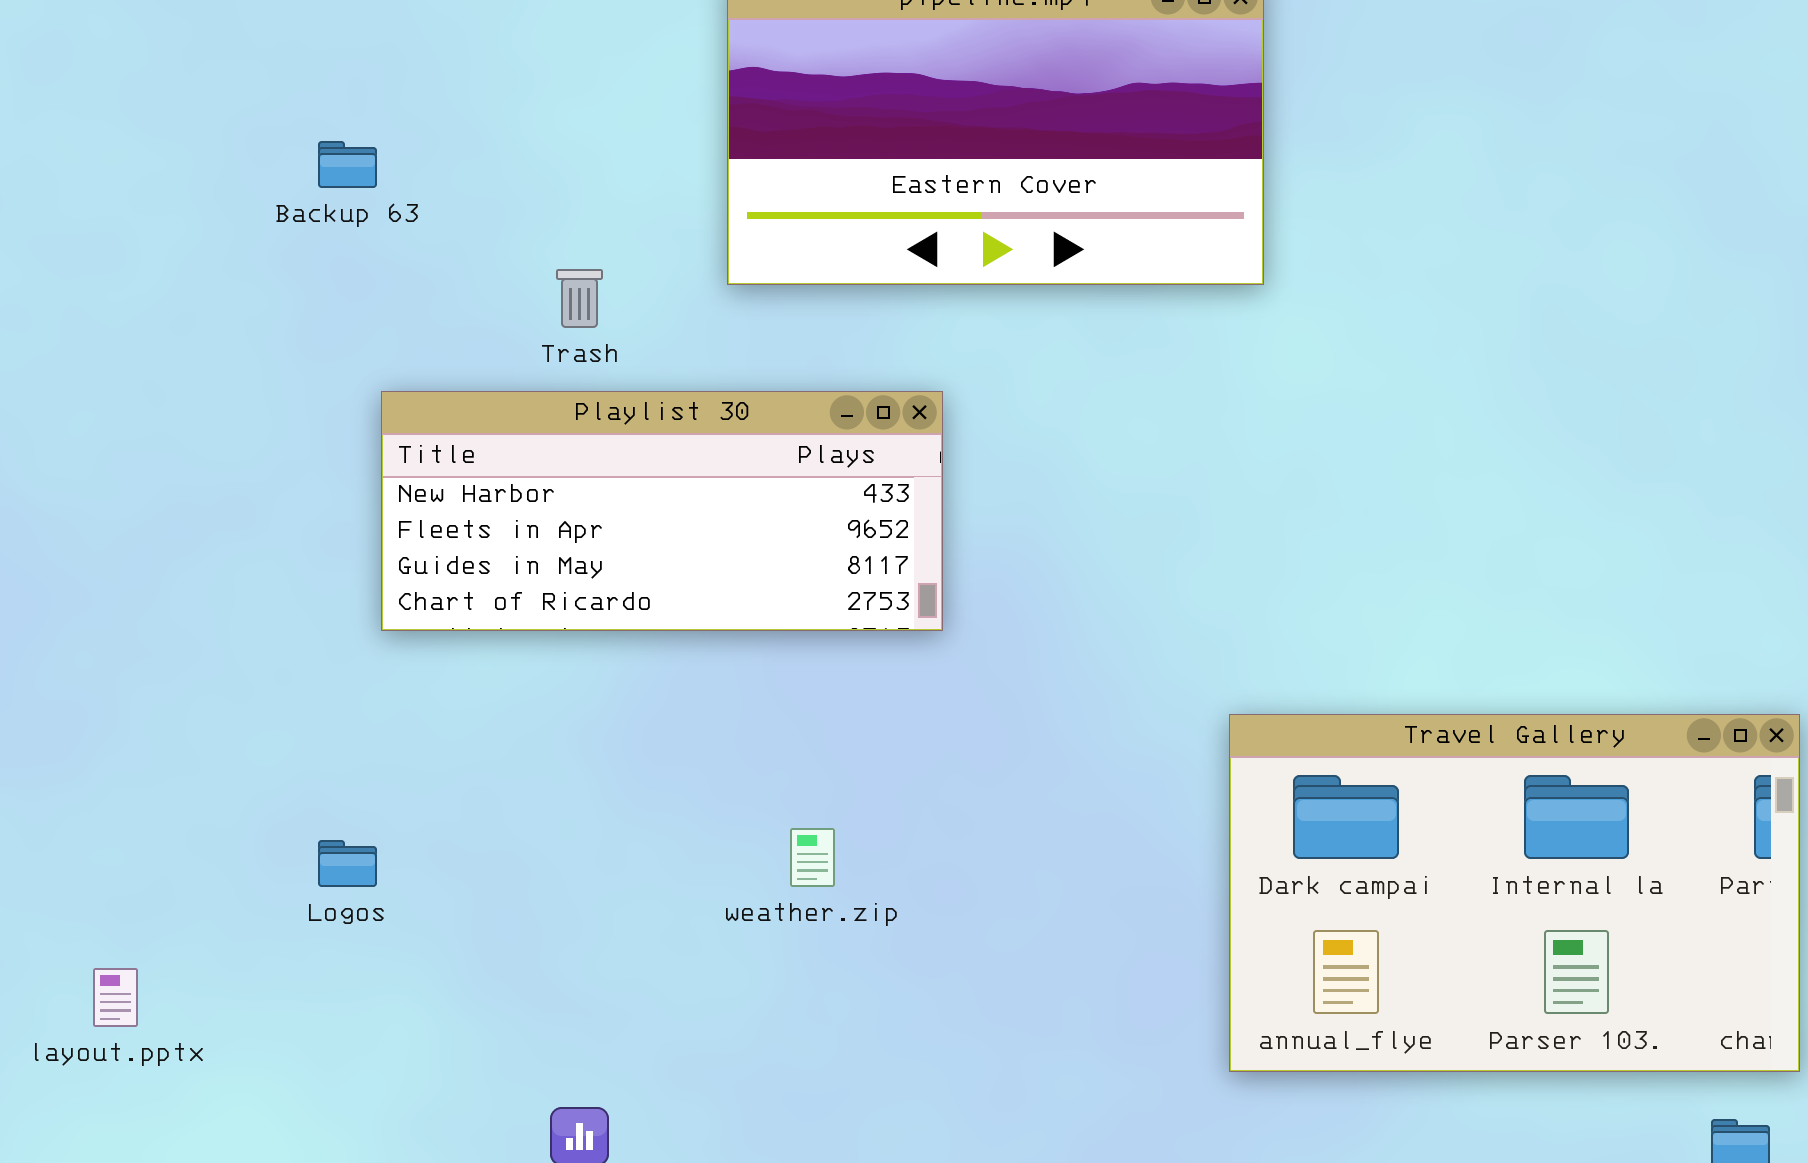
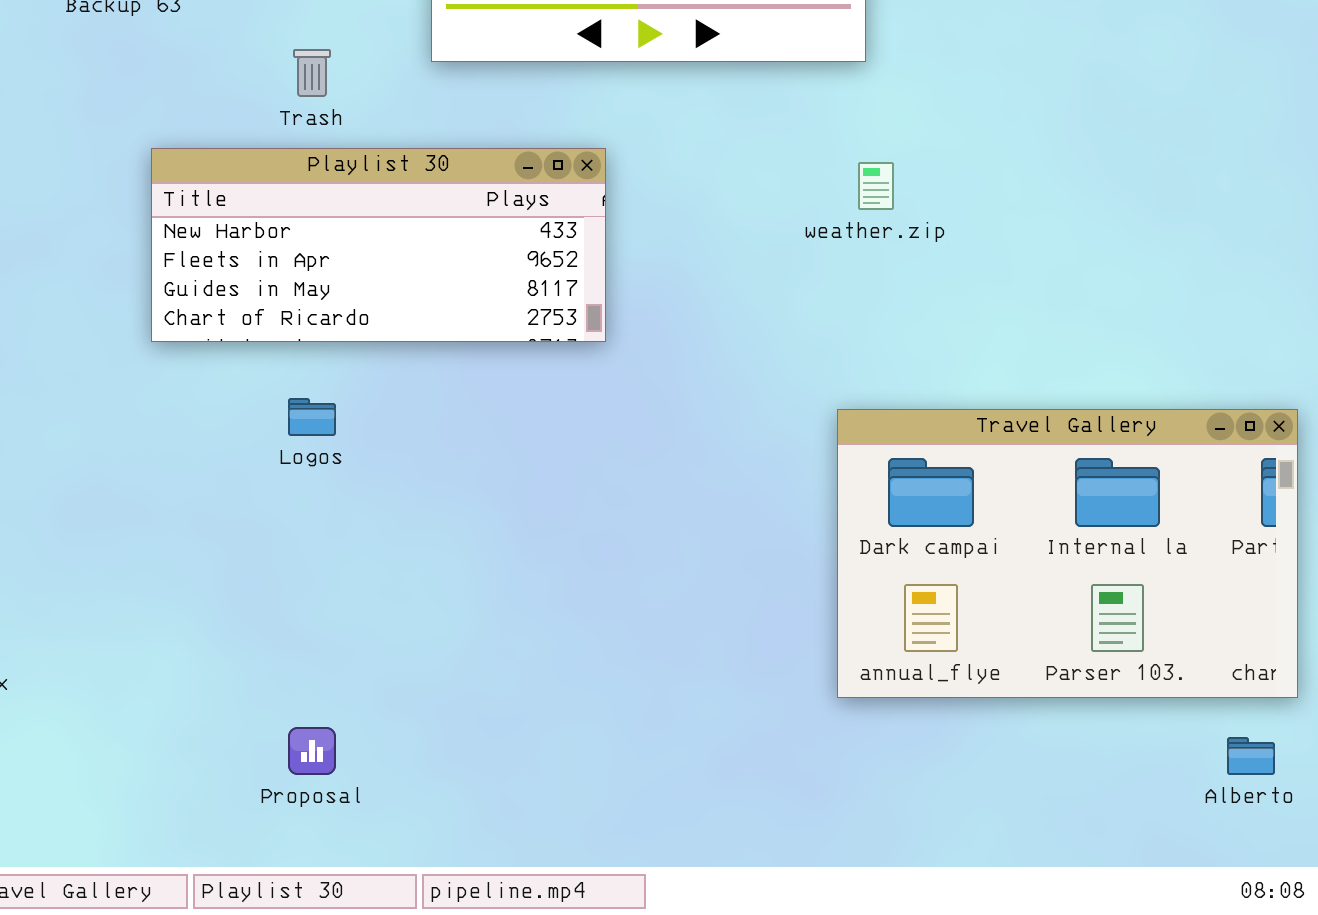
weather.zip: [790,828,835,887] -> [858,162,894,210], moved
Logos: [318,840,377,887] -> [288,398,336,436], moved

